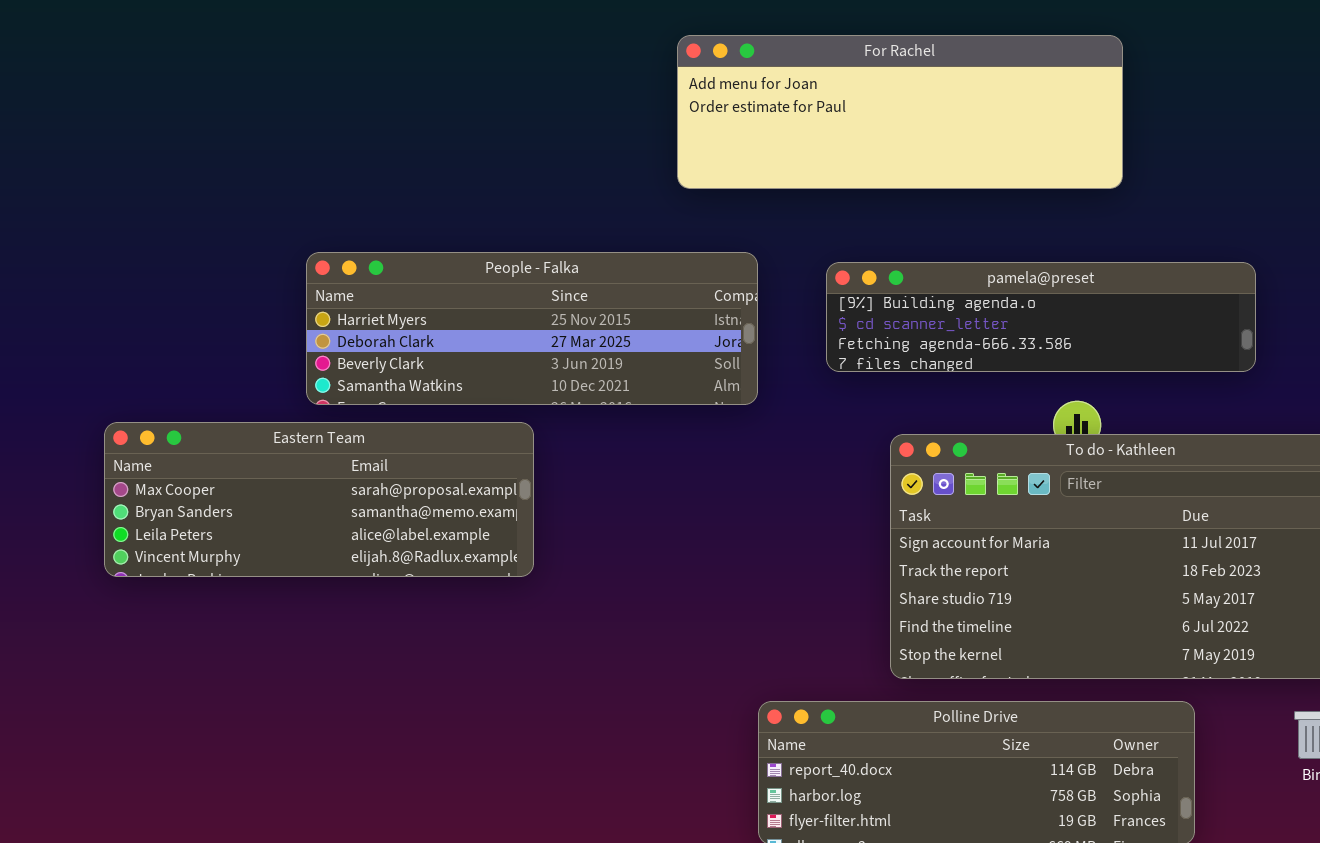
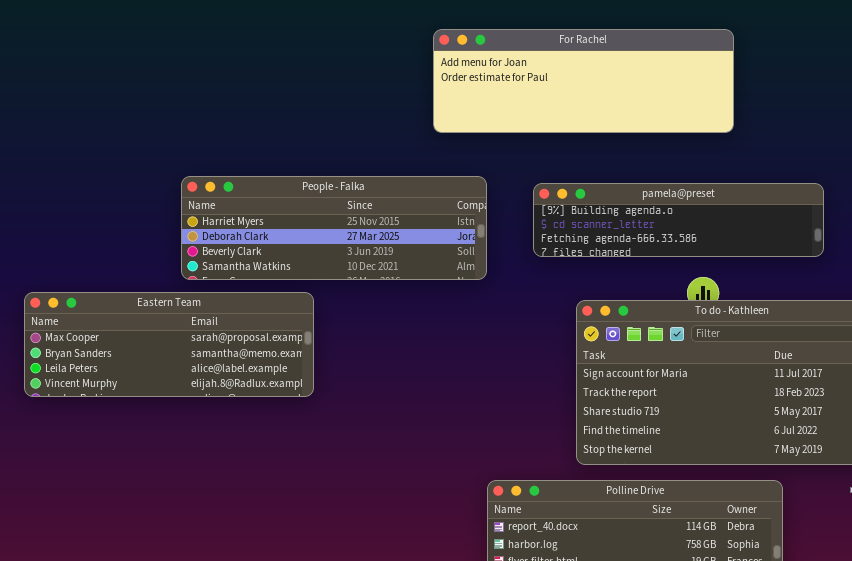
Eastern Team: [104,422,534,577] -> [24,292,314,397], moved

